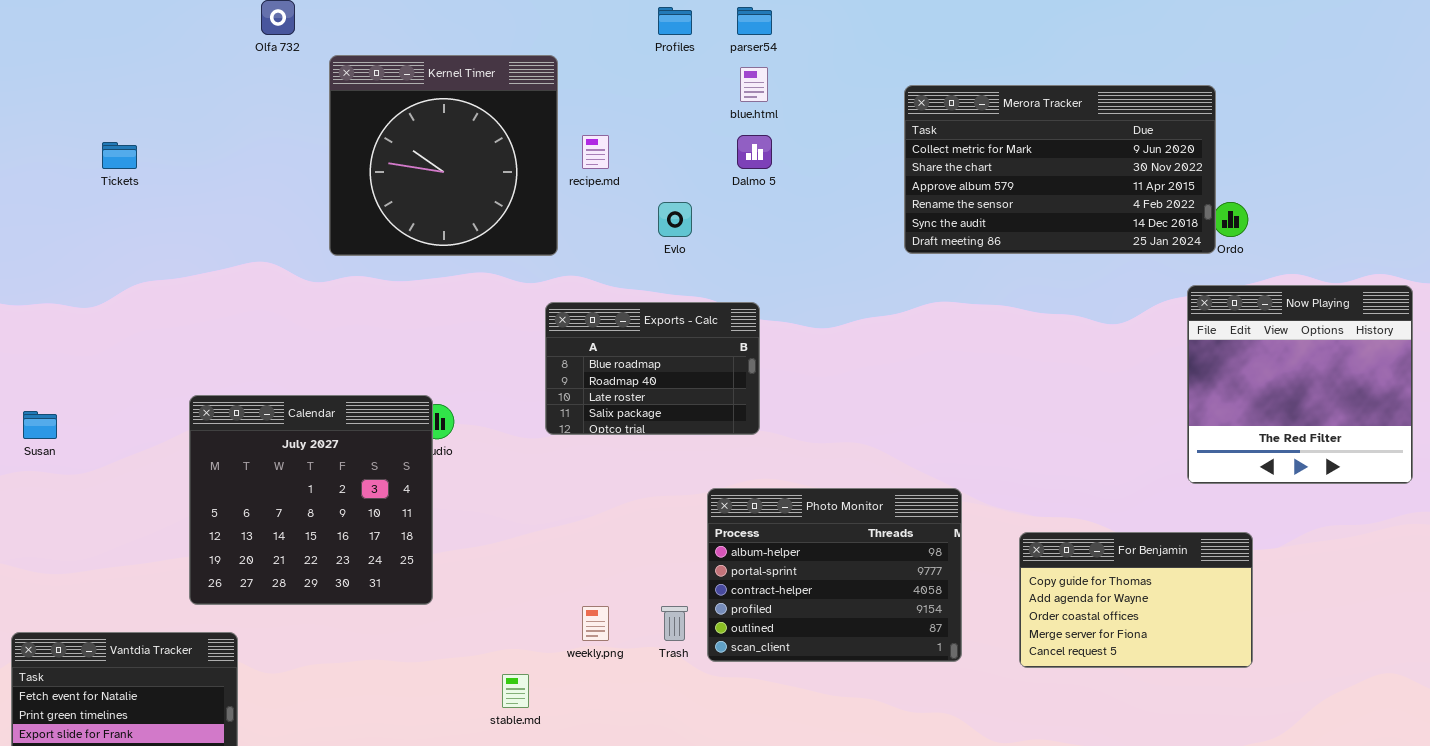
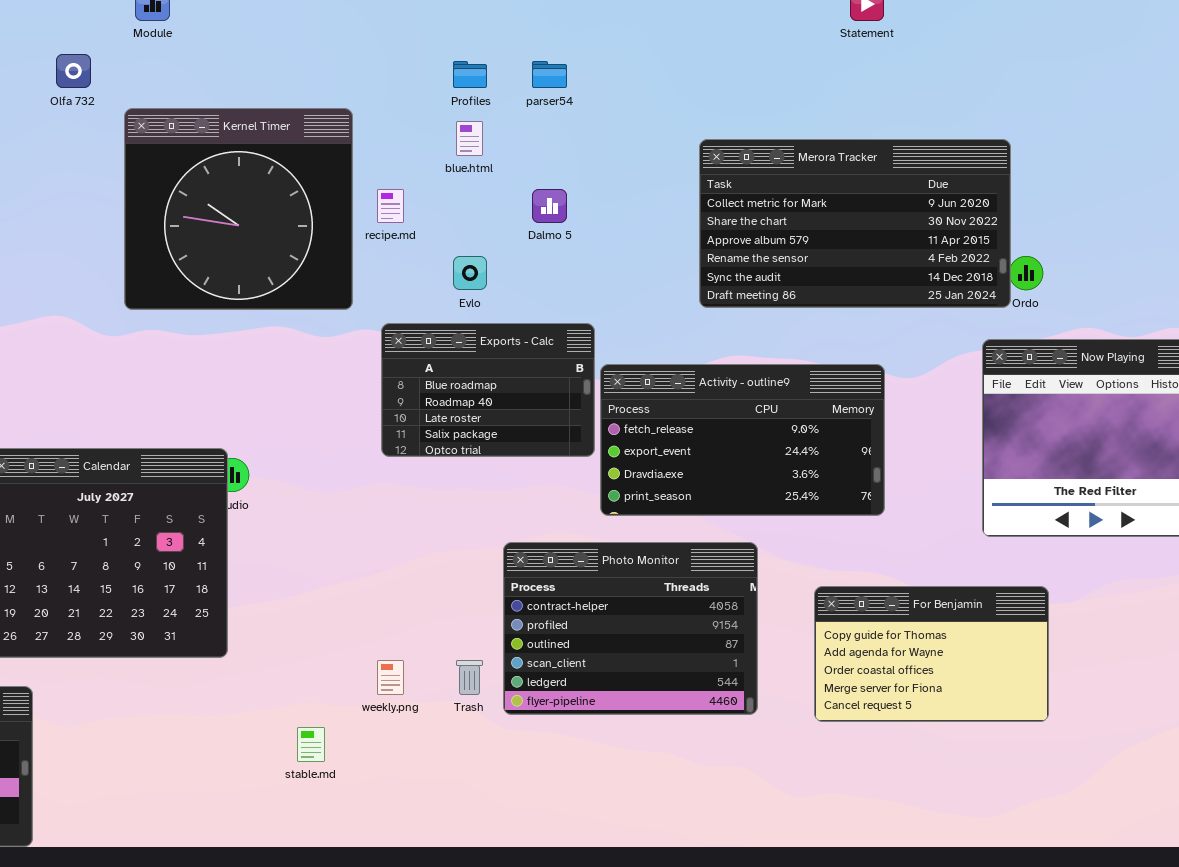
blue.html: [740,67,768,102] -> [456,121,483,156], moved
Exports - Calc: [545,302,760,435] -> [381,323,595,457], moved
Activity - outline9: none -> [600,364,885,516], opened
Photo Monitor: [707,488,962,662] -> [503,542,758,715], scrolled down 2 rows

